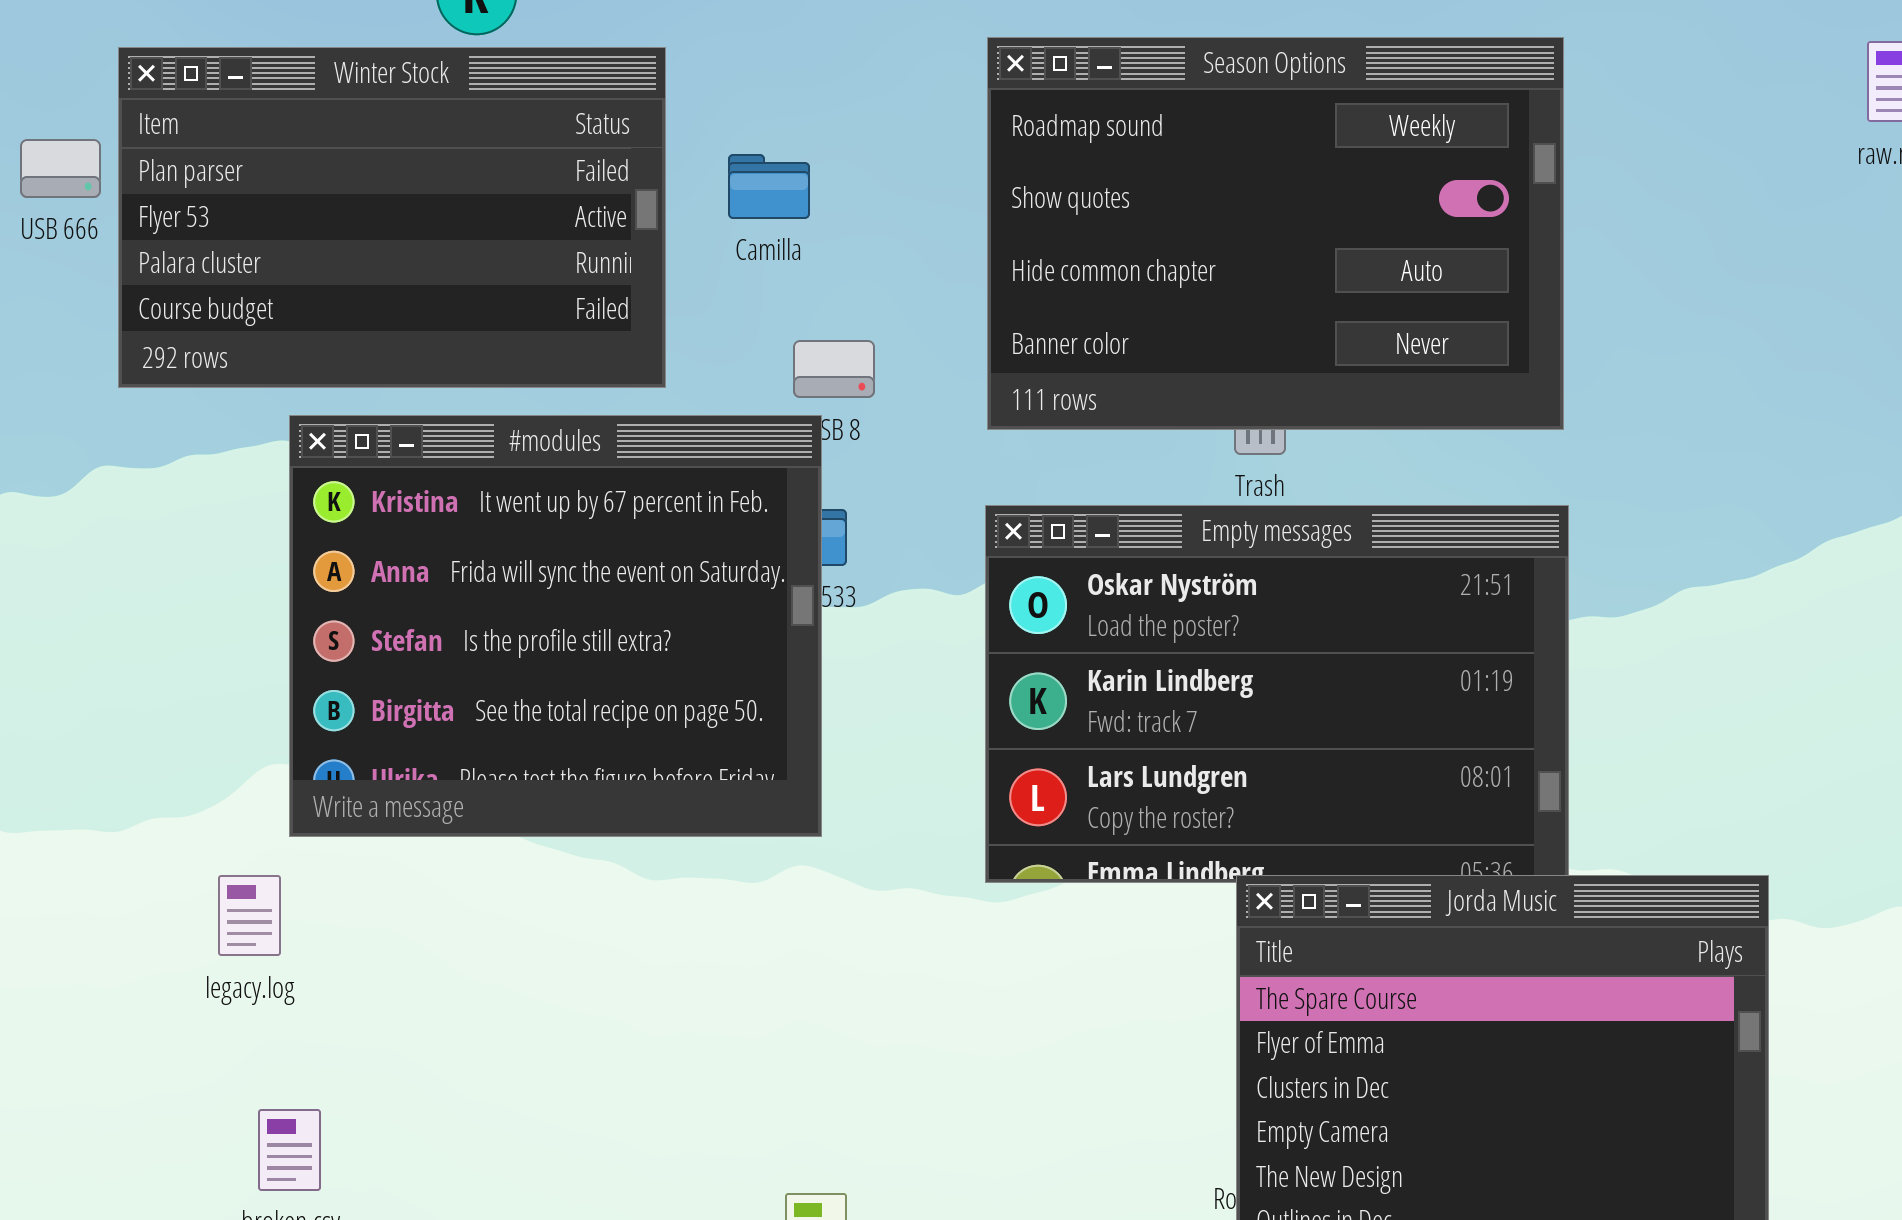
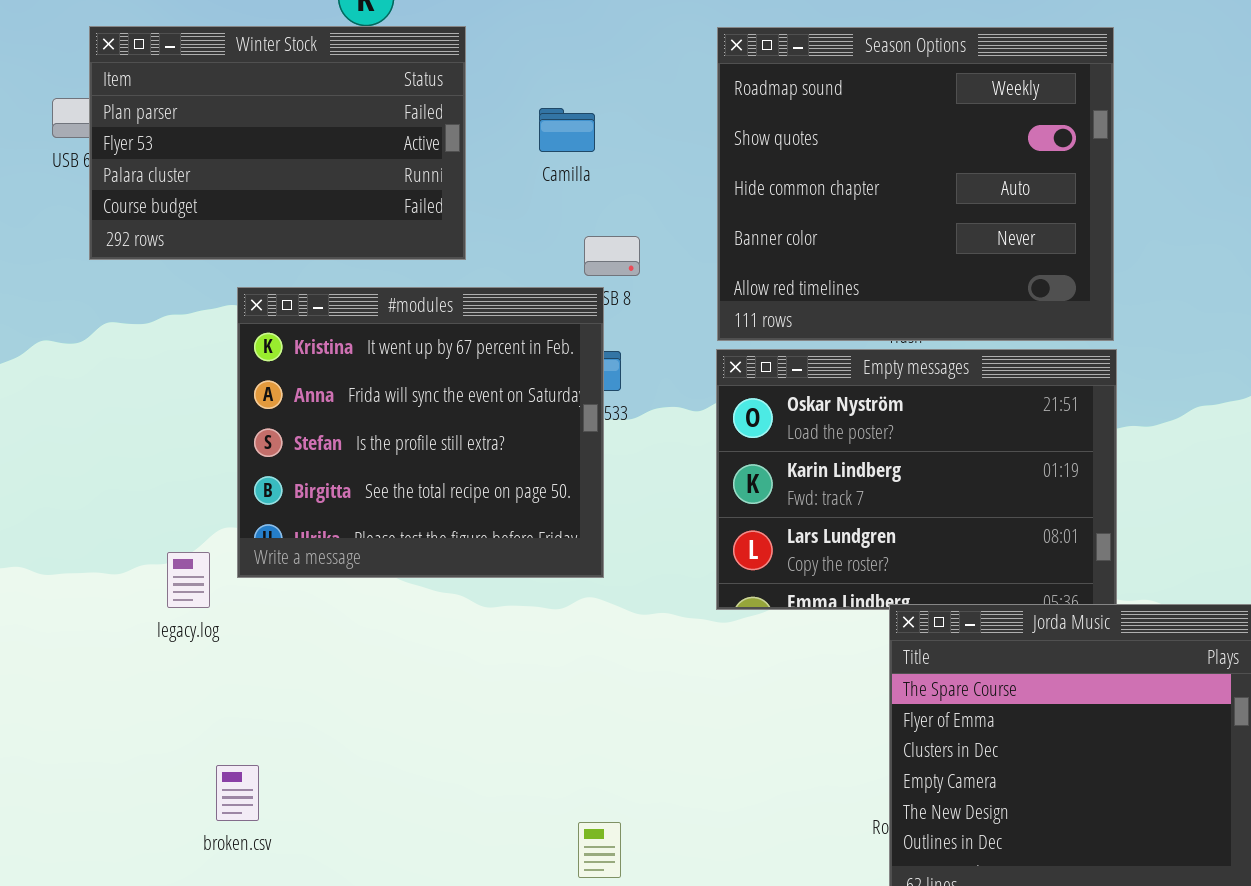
Season Options: [987,37,1564,430] -> [717,27,1114,341], resized
Winter Stock: [118,47,666,388] -> [89,26,466,260], moved
legacy.log: [218,875,281,956] -> [167,552,210,608], moved

